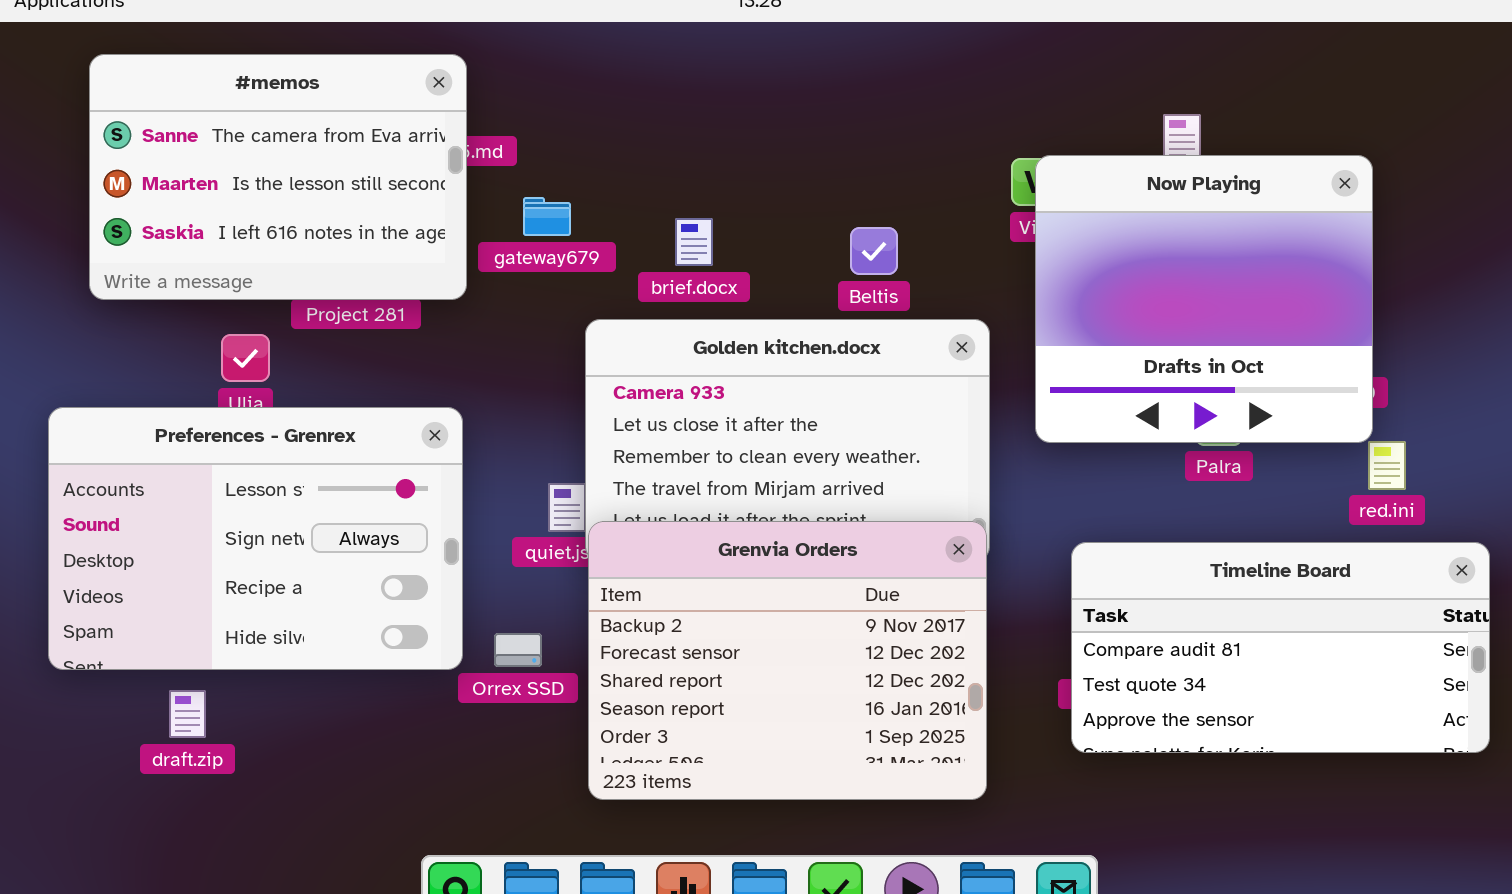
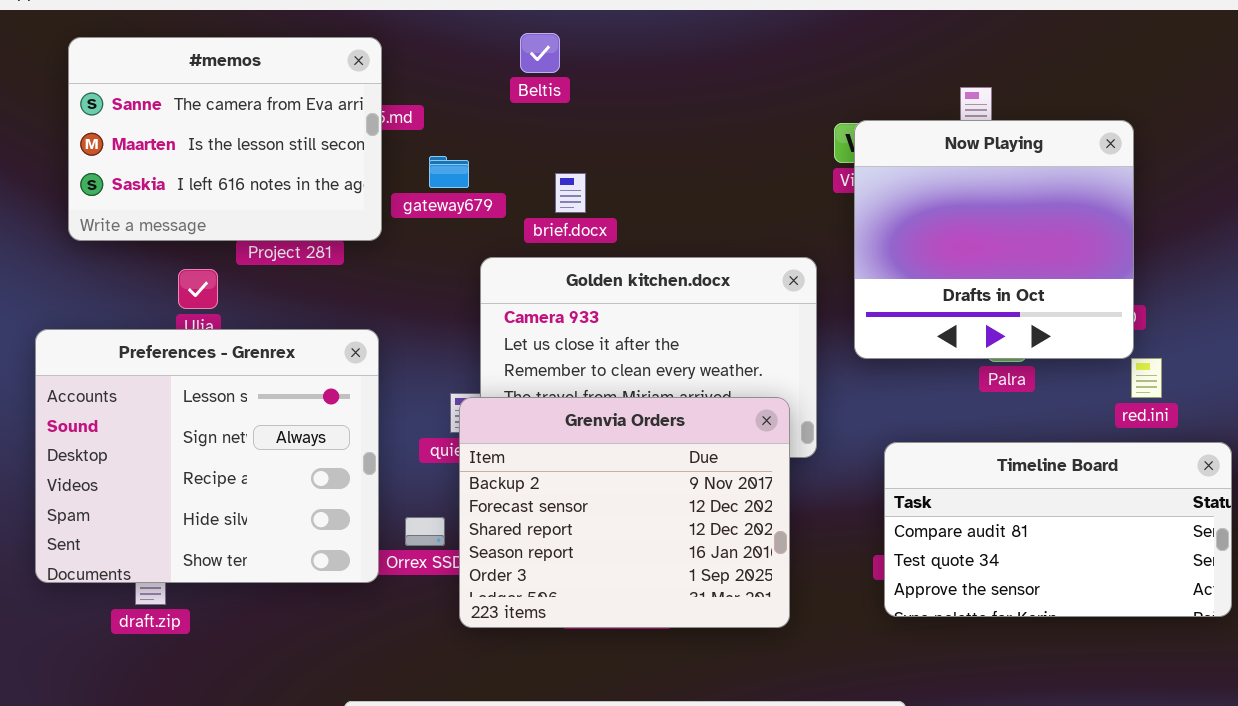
Beltis: [850,227,898,275] -> [520,33,560,73], moved
Preferences - Grenrex: [48,407,463,670] -> [35,329,379,583], resized
Grenvia Orders: [588,521,987,800] -> [459,397,790,628], moved

